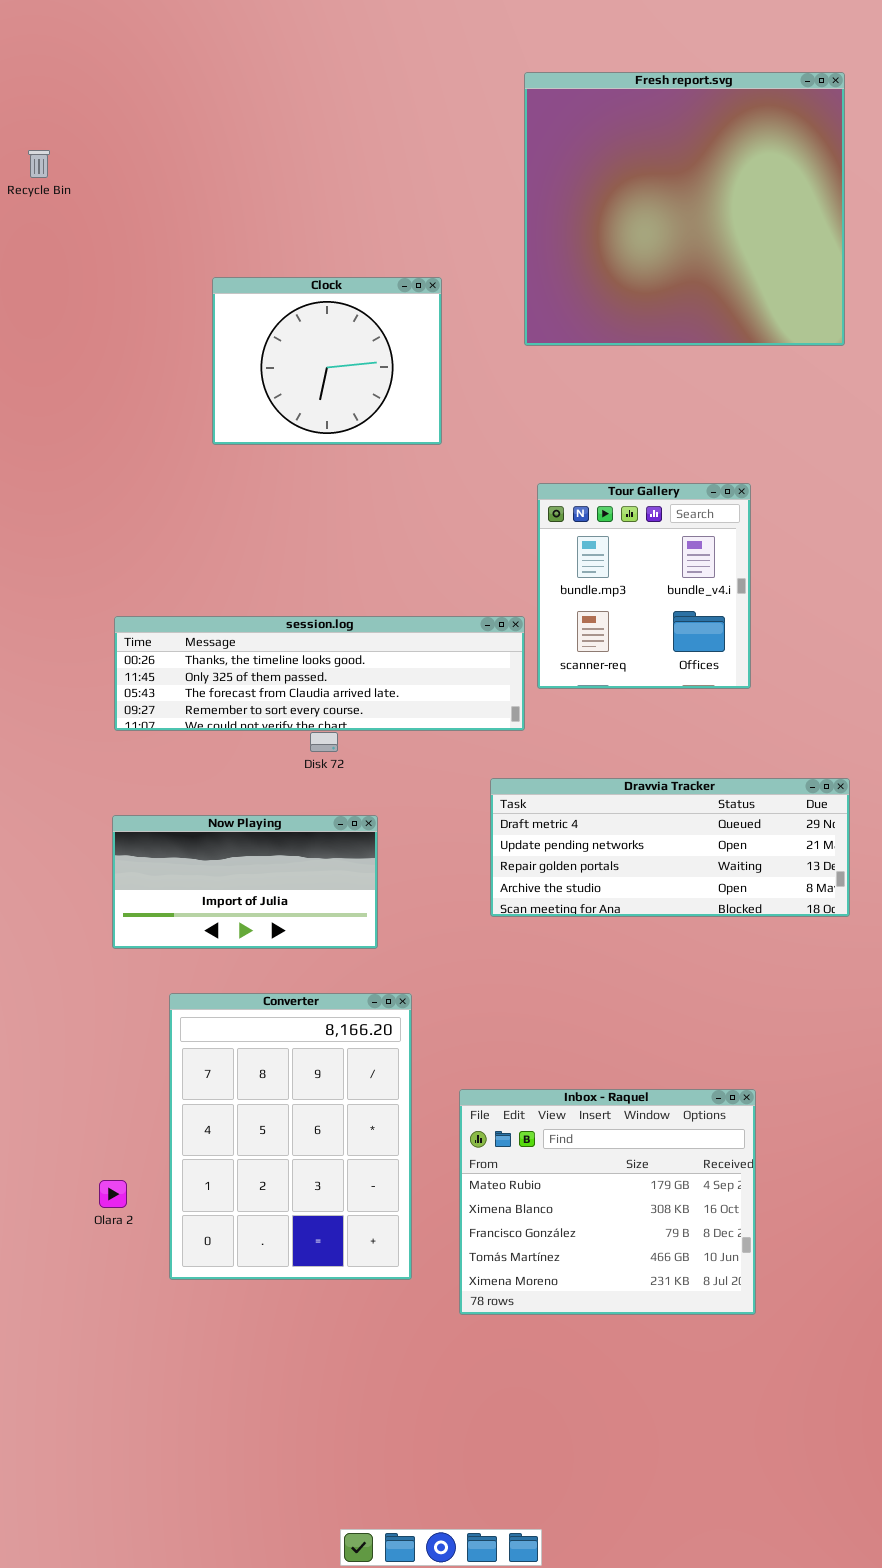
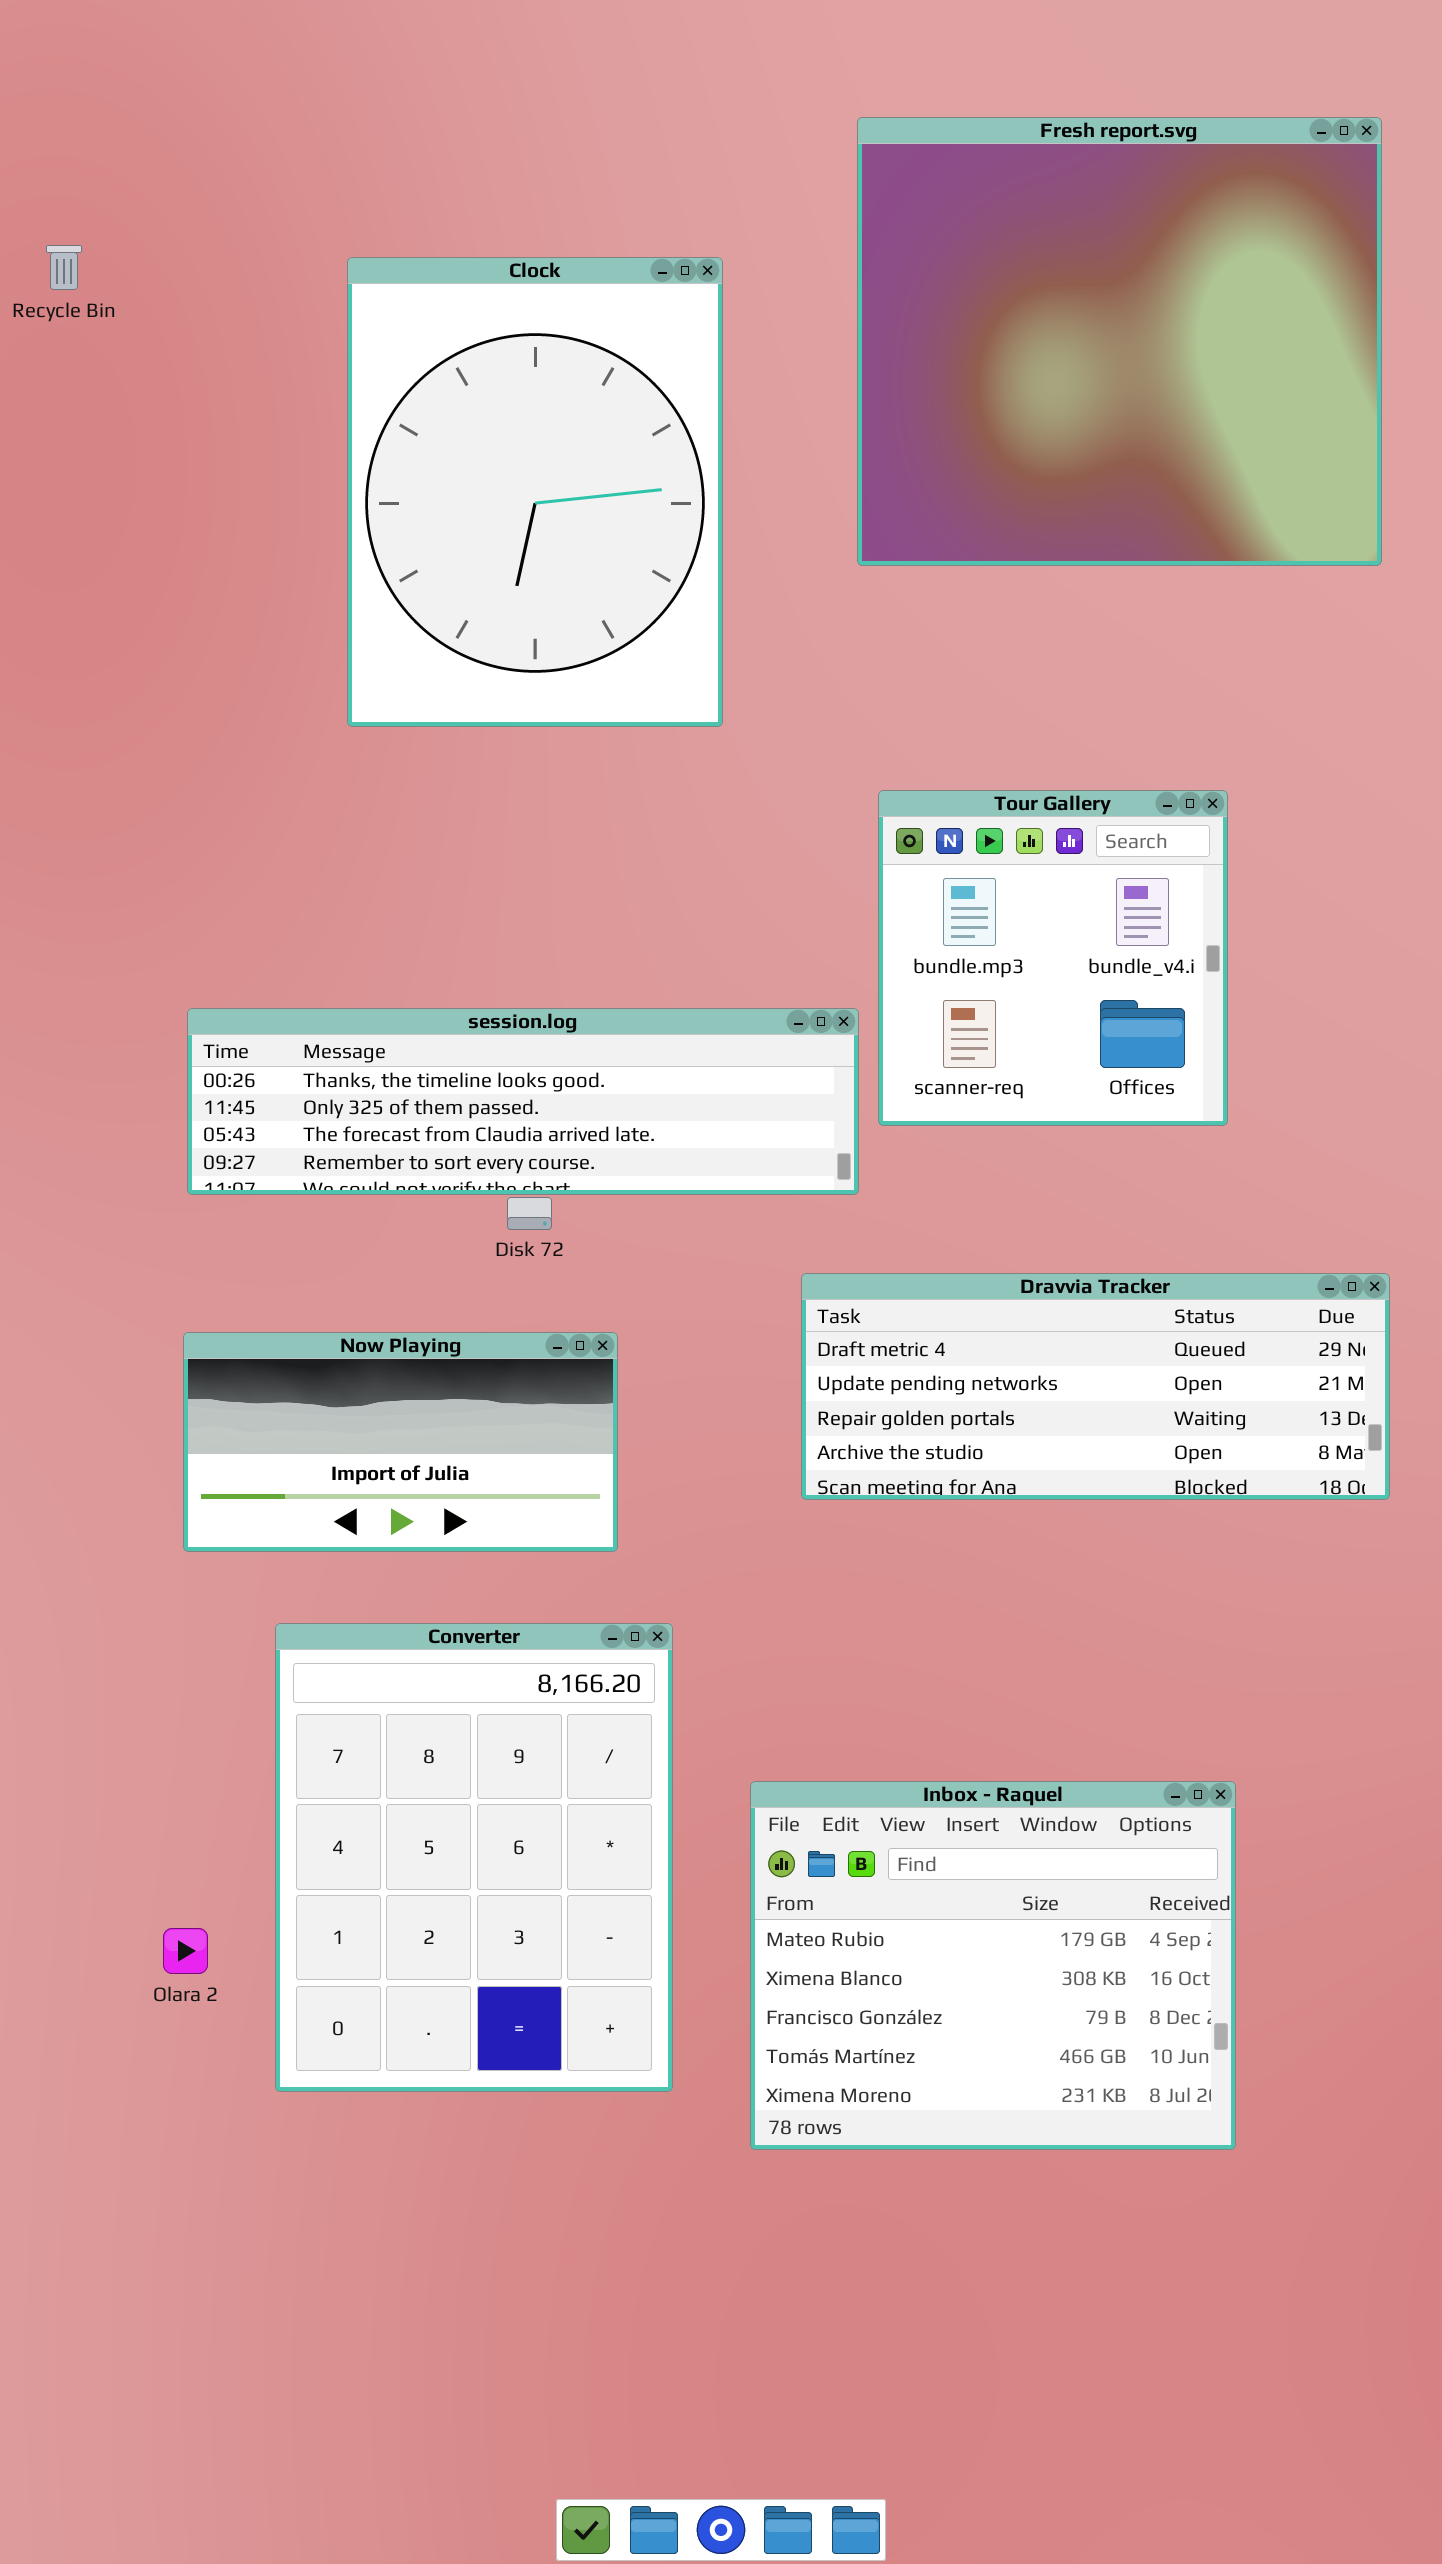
Clock: [212,277,442,445] -> [347,257,723,727], resized

